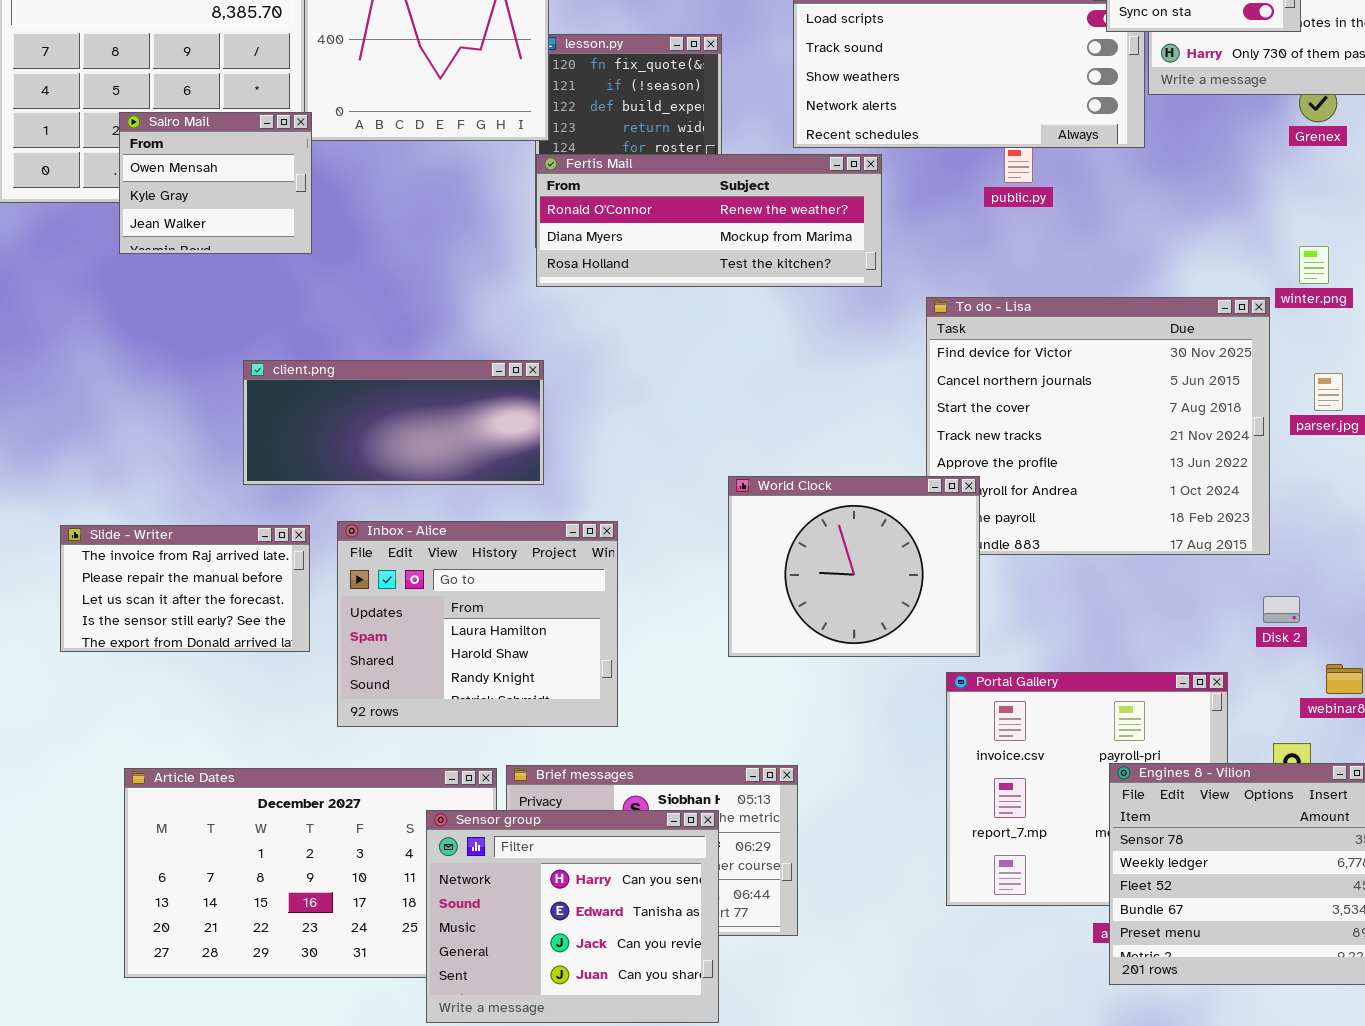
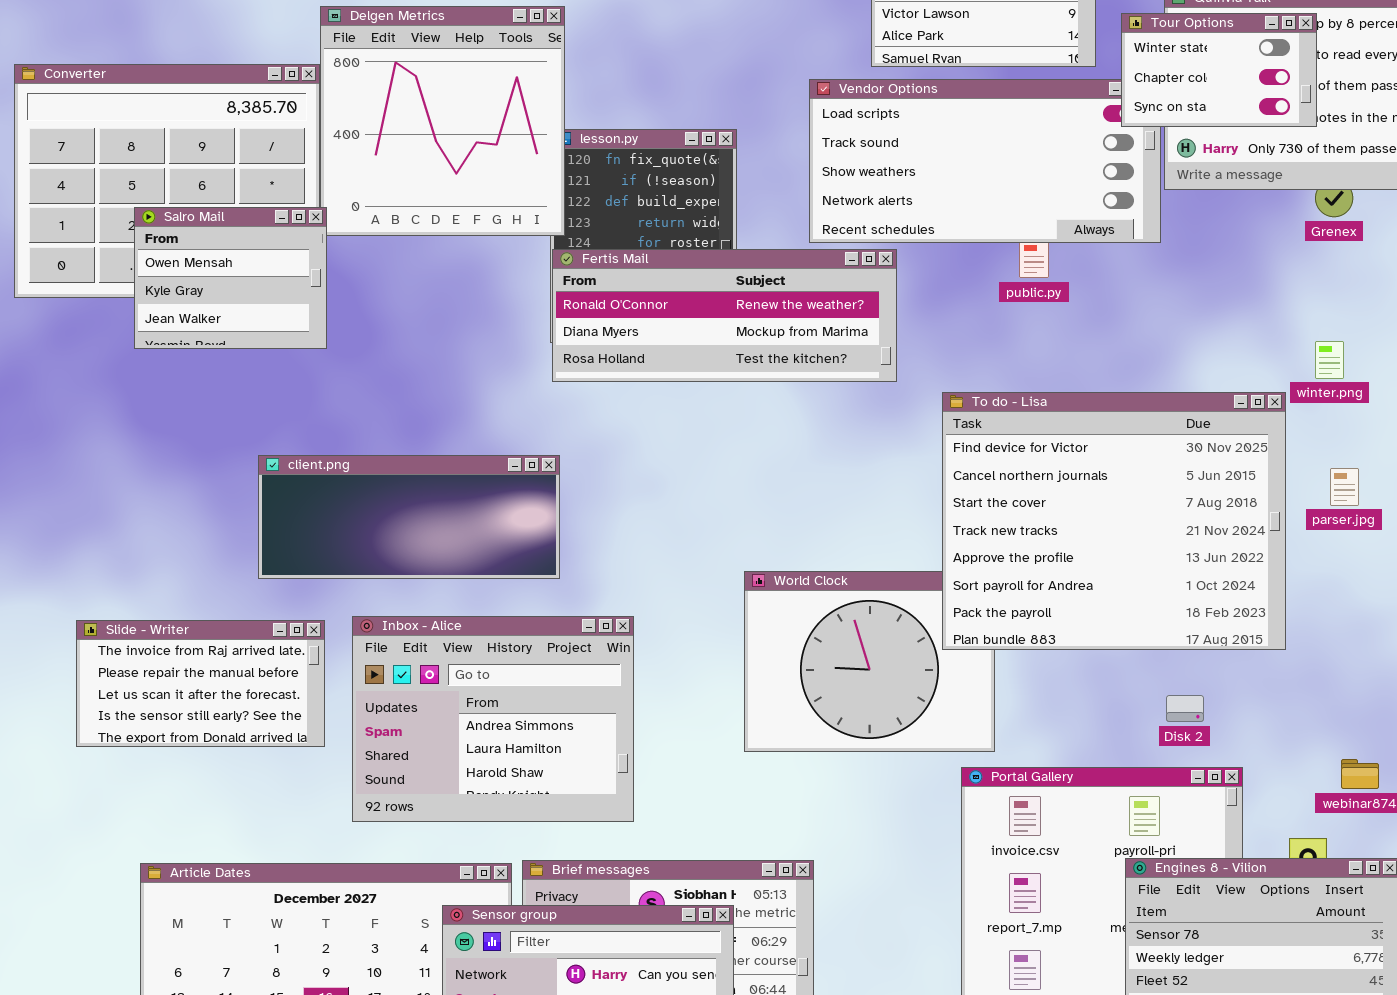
To do - Lisa: [926,297,1270,555] -> [942,392,1286,650], raised
Inbox - Alice: [337,521,618,727] -> [352,616,634,822], scrolled up 1 row
Disk 2: [1263,596,1300,623] -> [1166,695,1204,722], moved

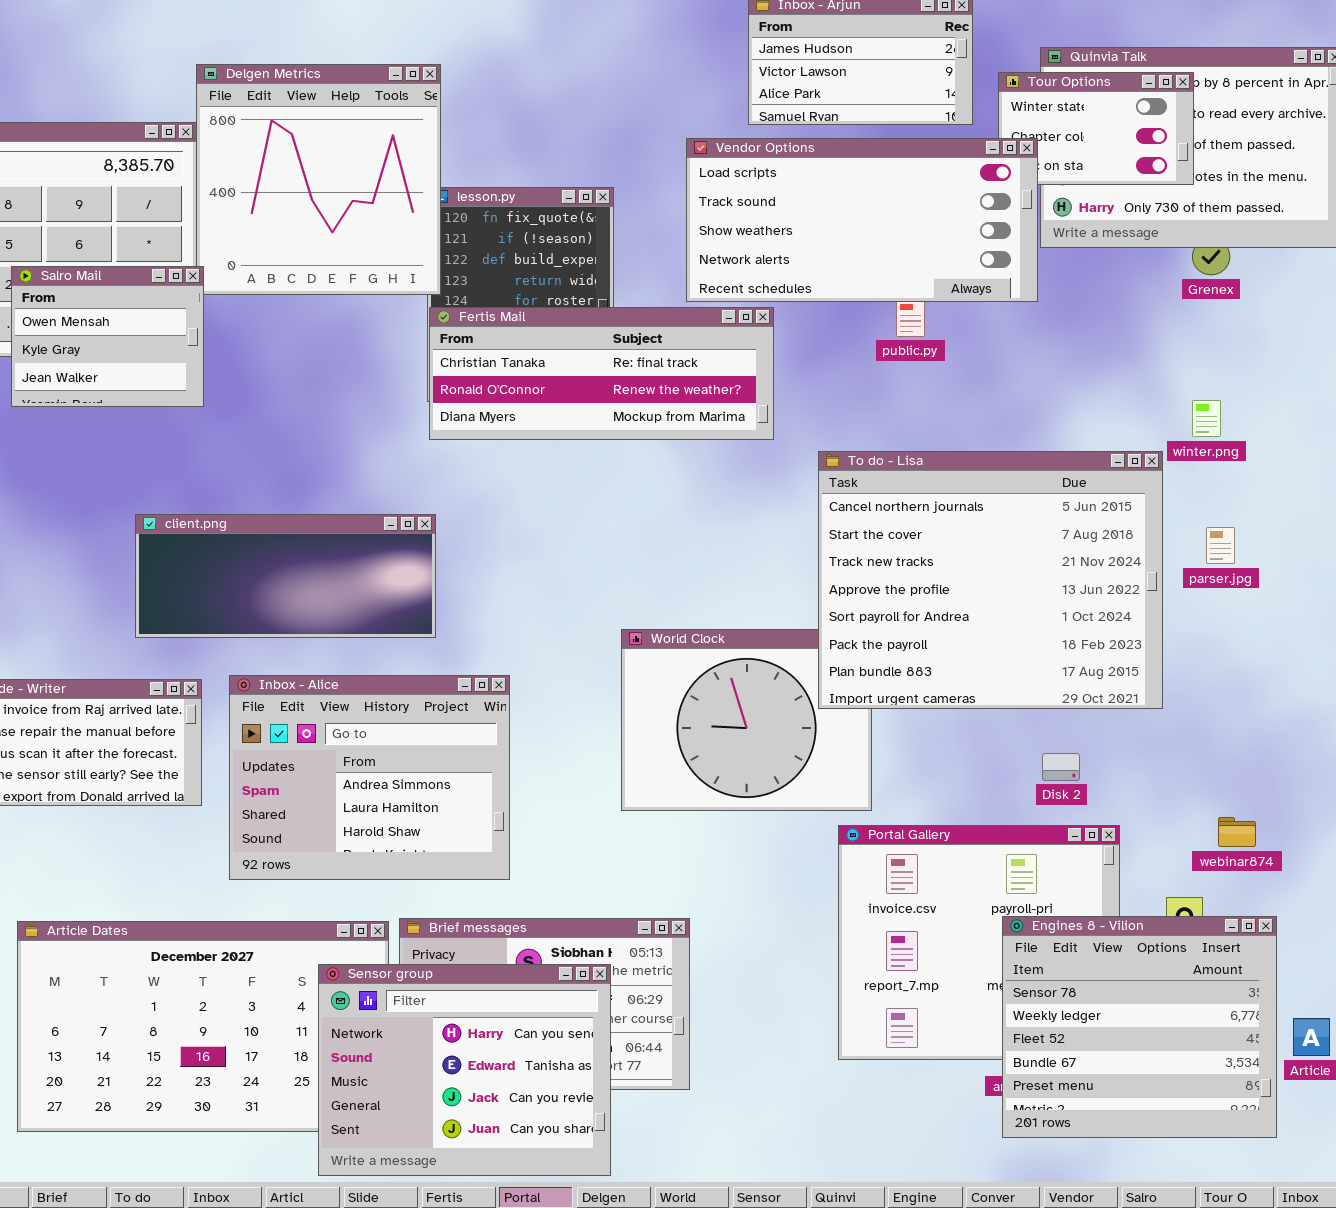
Vendor Options: [809,79,1161,243] -> [686,138,1038,302], raised
Fertis Mail: [552,249,897,382] -> [429,307,774,440], scrolled up 1 row
To do - Lisa: [942,392,1286,650] -> [818,451,1163,709], scrolled down 1 row

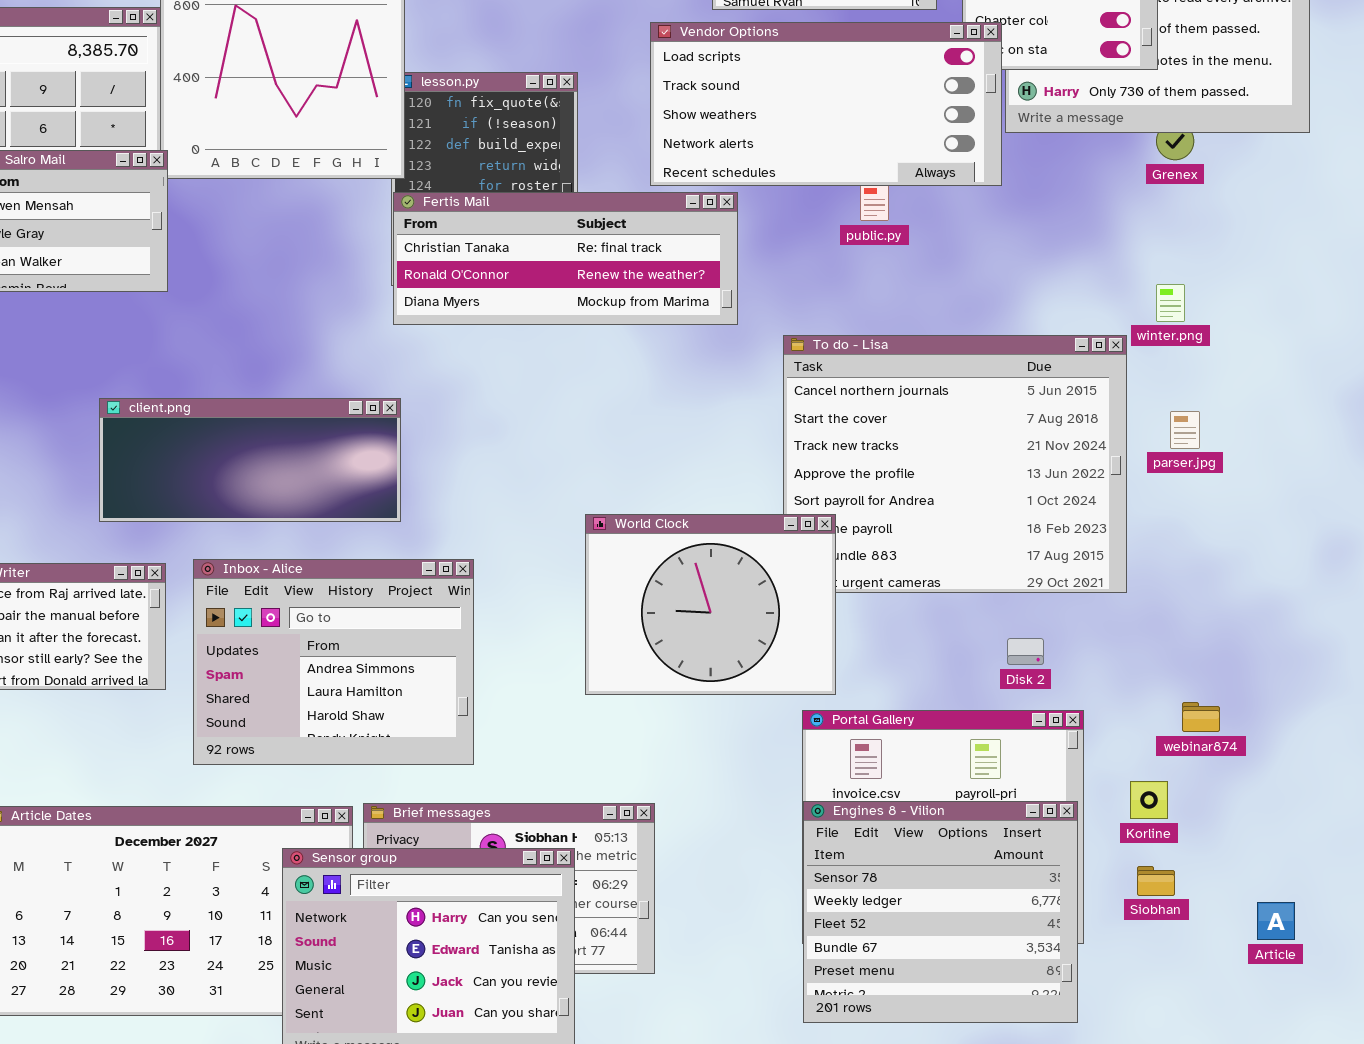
World Clock: [621,629,872,811] -> [585,514,836,695], raised
Engines 8 - Vilion: [1002,916,1277,1138] -> [803,801,1078,1023], moved

